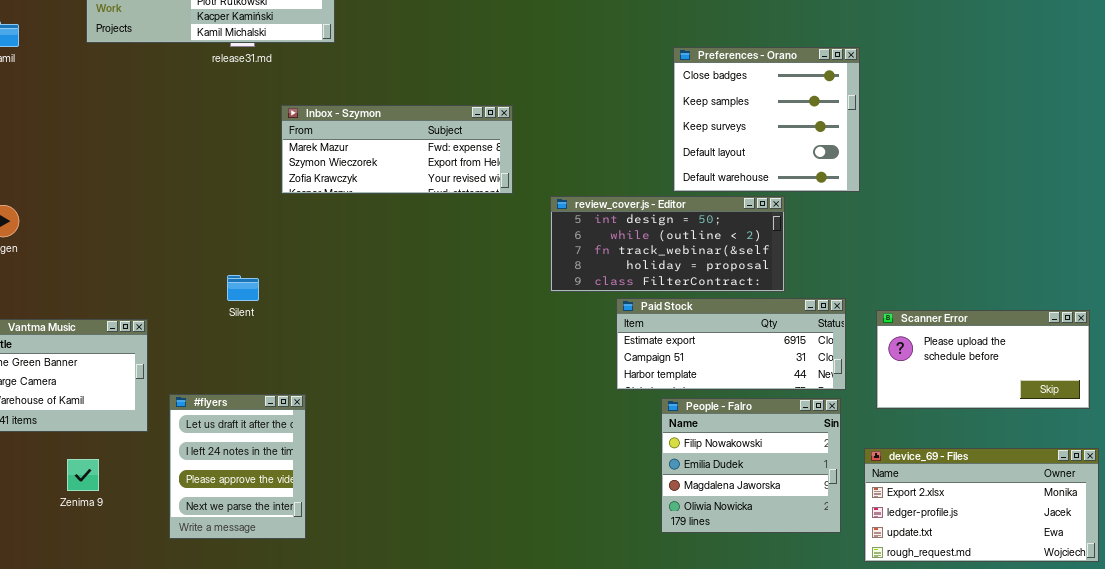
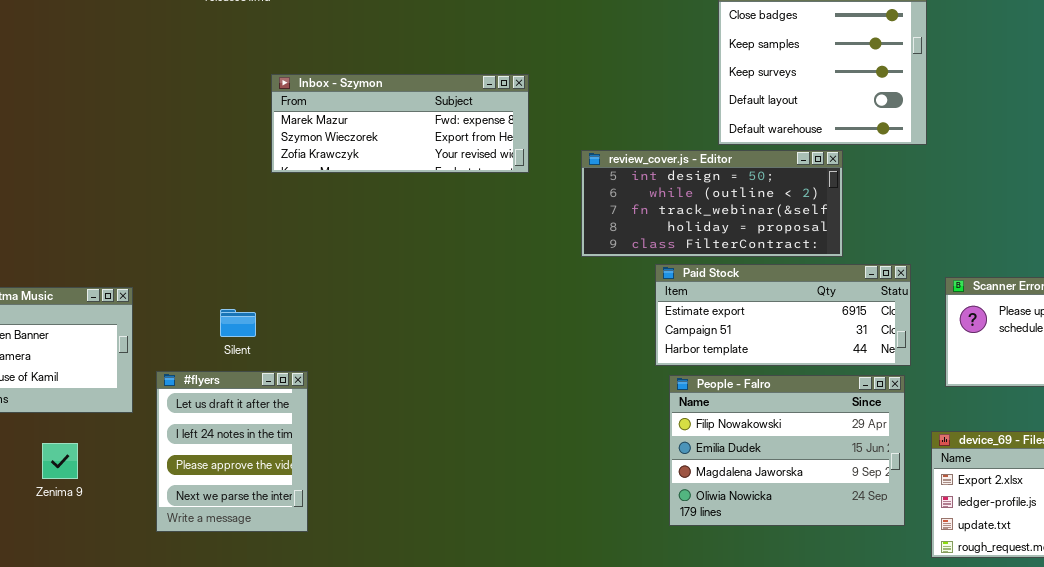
Inbox - Szymon: [281,105,513,194] -> [271,74,529,173], moved
Silent: [227,275,259,301] -> [220,309,256,337], moved
People - Falro: [661,398,841,533] -> [669,375,905,526], resized

